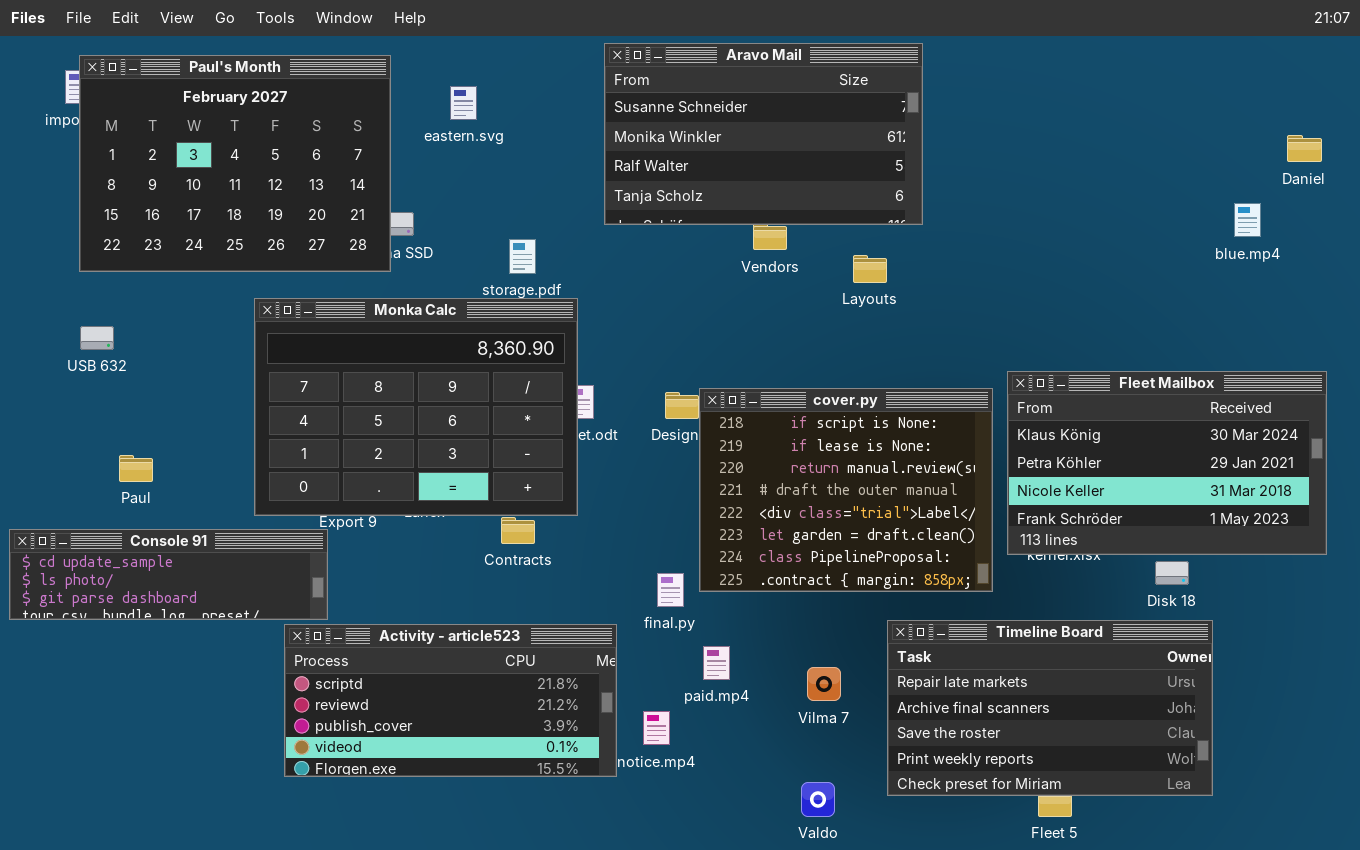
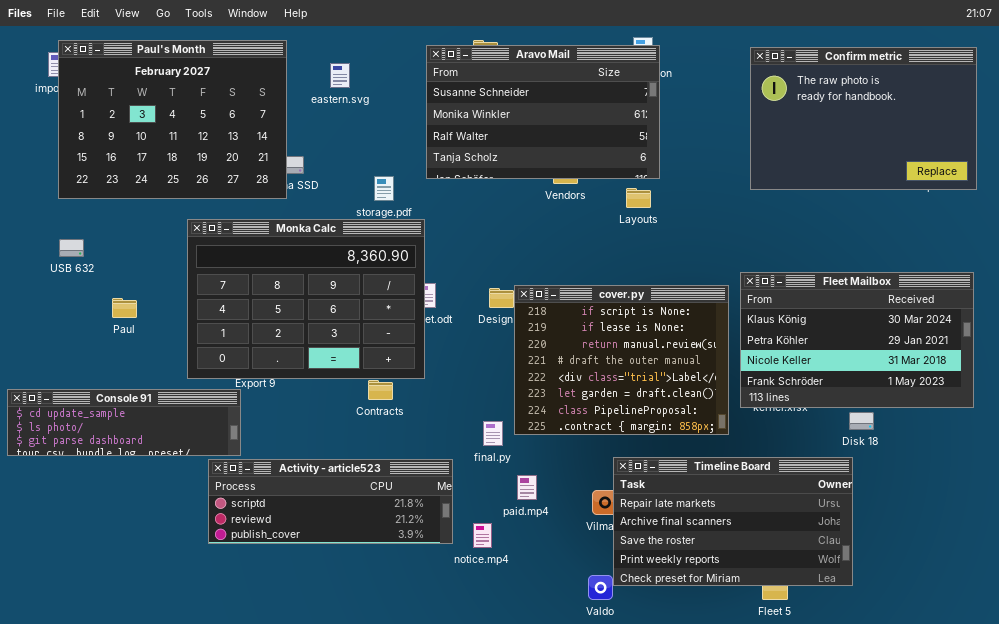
Aravo Mail: [604,43,923,225] -> [426,45,660,179], moved
Confirm metric: none -> [750,47,977,190], opened
Paul: [119,455,153,482] -> [112,298,137,318], moved
Timeline Board: [887,620,1213,796] -> [613,457,853,586], moved
Activity - article523: [284,624,617,777] -> [208,459,453,544], resized

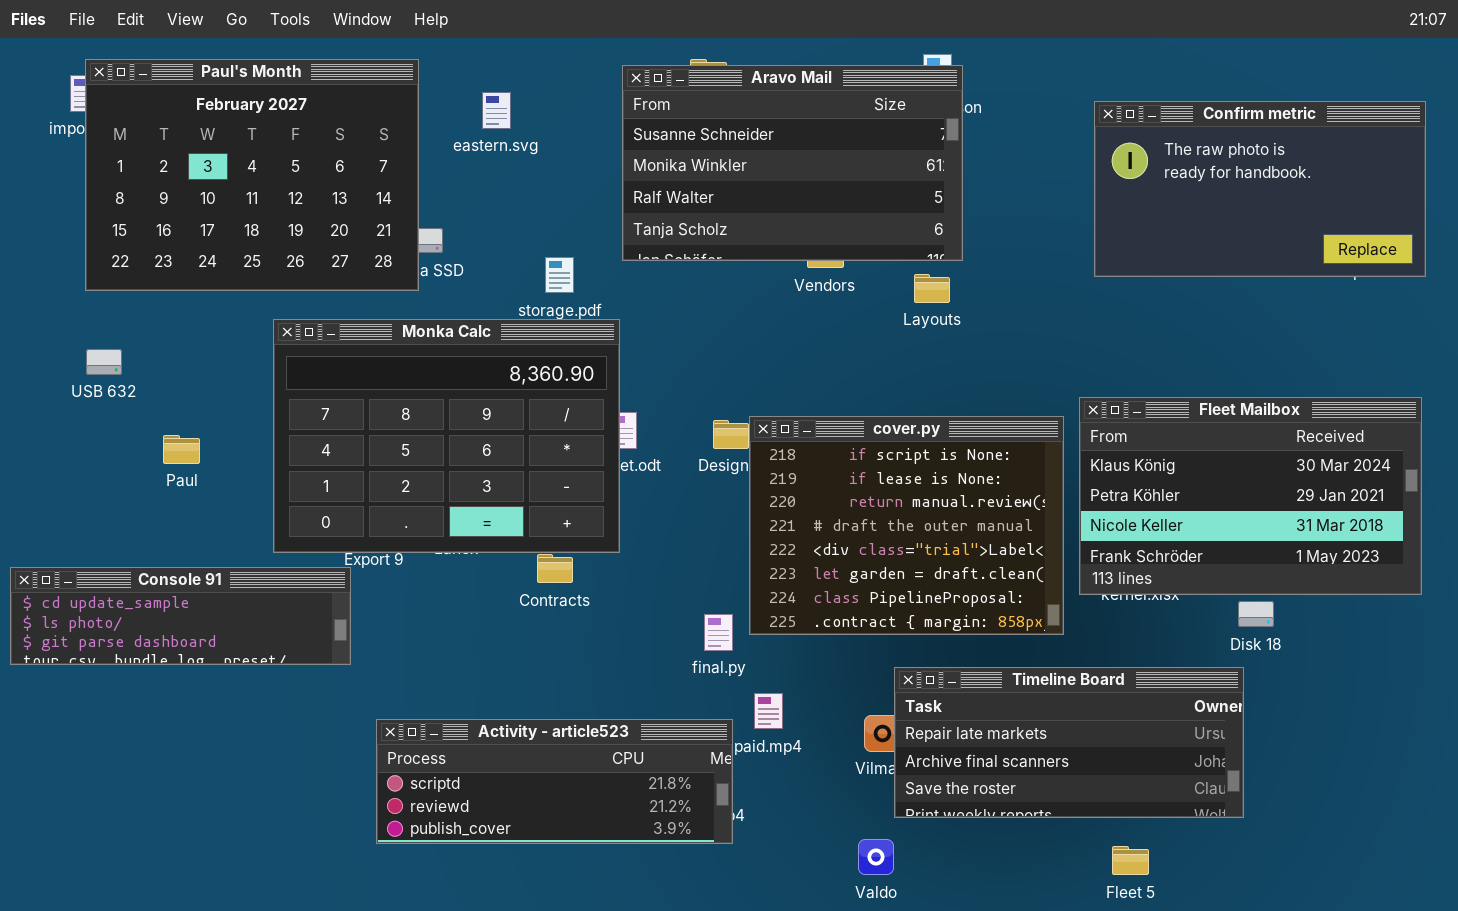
Confirm metric: [750,47,977,190] -> [1094,101,1426,277], resized
Timeline Board: [613,457,853,586] -> [894,667,1244,818], resized
Activity - article523: [208,459,453,544] -> [376,719,733,844], moved

